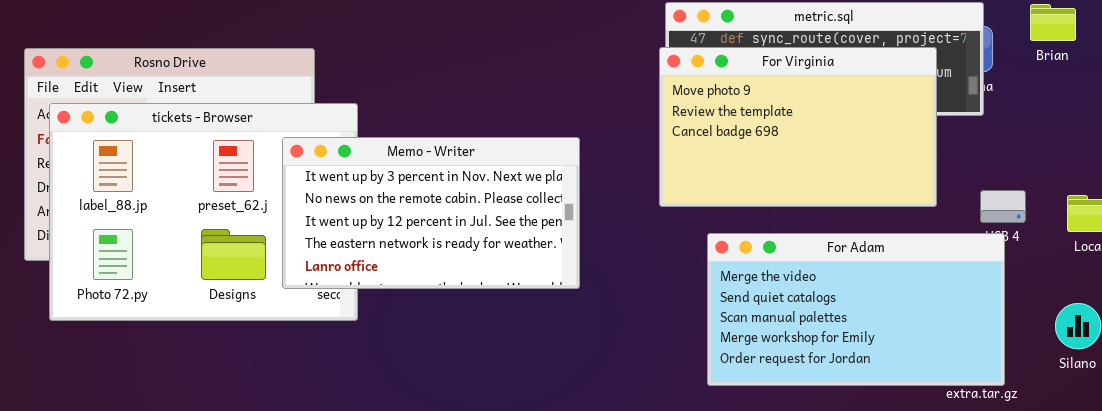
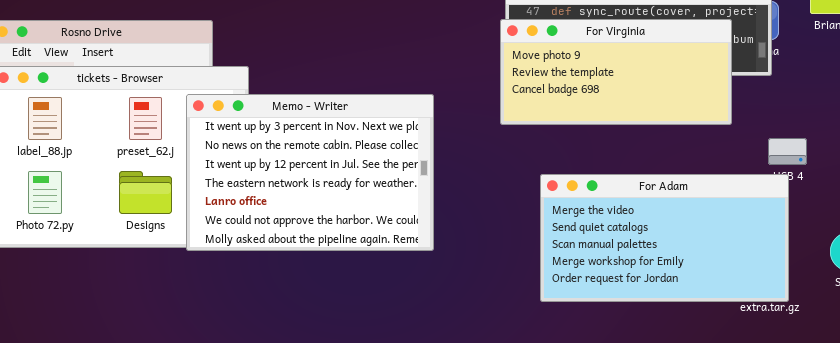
For Virginia: [659,47,937,207] -> [500,19,732,125], resized
Memo - Writer: [282,137,580,289] -> [186,94,434,251], resized

